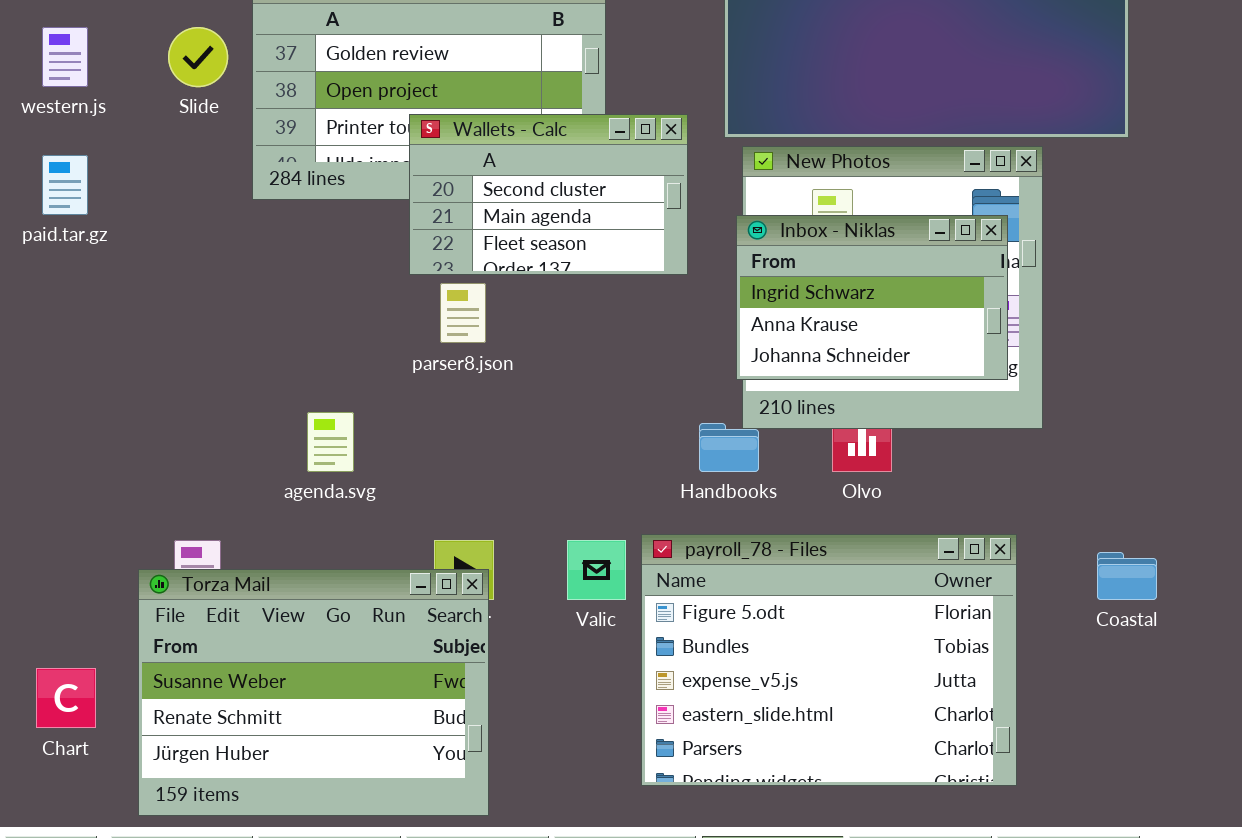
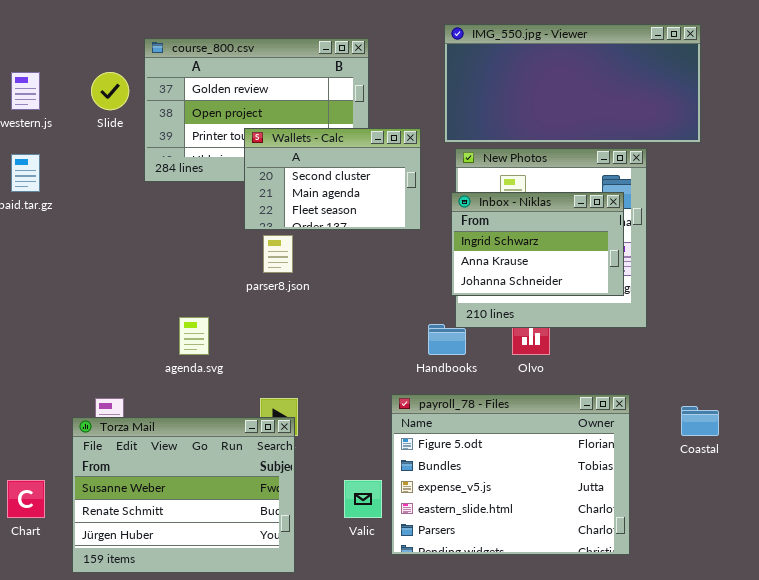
Valic: [567,540,626,600] -> [344,480,382,518], moved

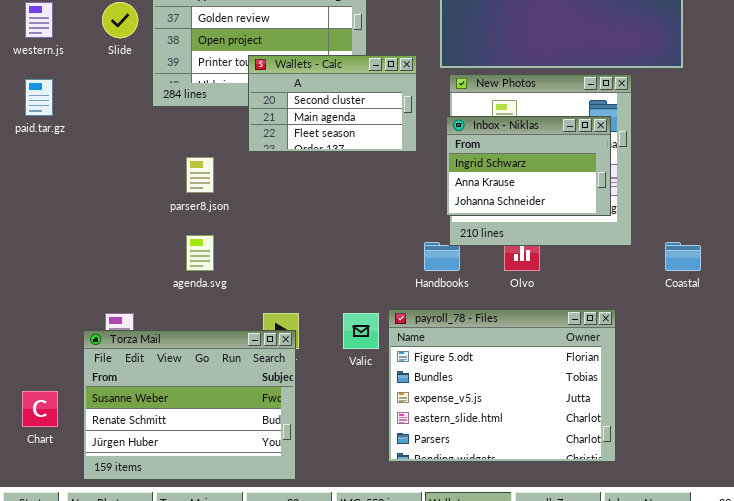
parser8.json: [263,235,293,273] -> [186,157,214,193], moved
Coastal: [681,406,719,436] -> [665,242,701,271], moved
Valic: [344,480,382,518] -> [343,313,379,349], moved

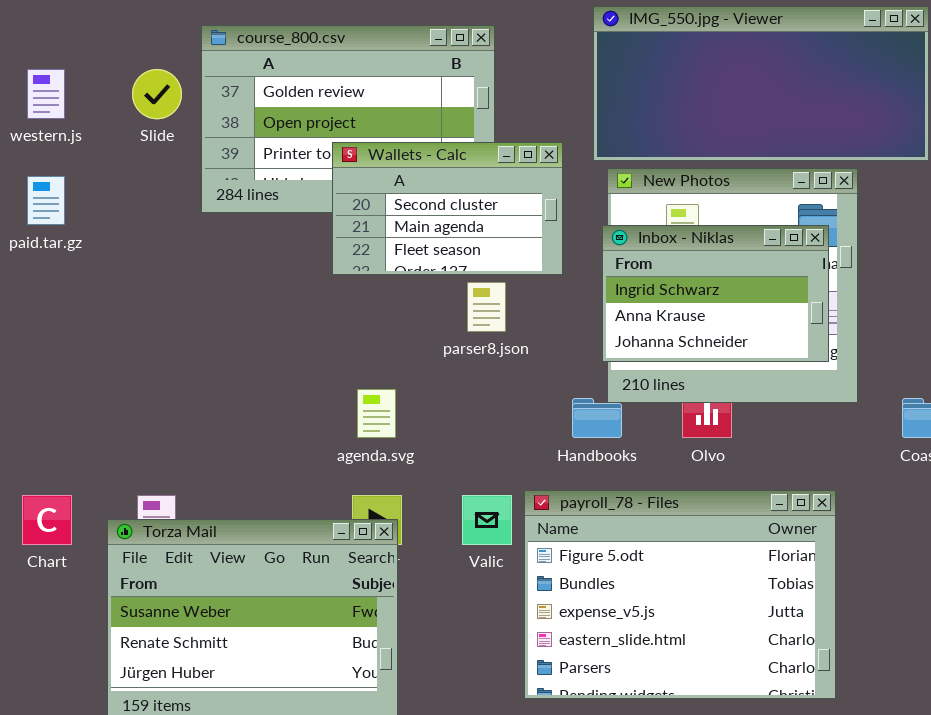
parser8.json: [186,157,214,193] -> [467,282,506,332], moved
agenda.svg: [186,235,214,271] -> [357,389,396,438], moved
Chart: [22,391,58,427] -> [22,495,72,545], moved

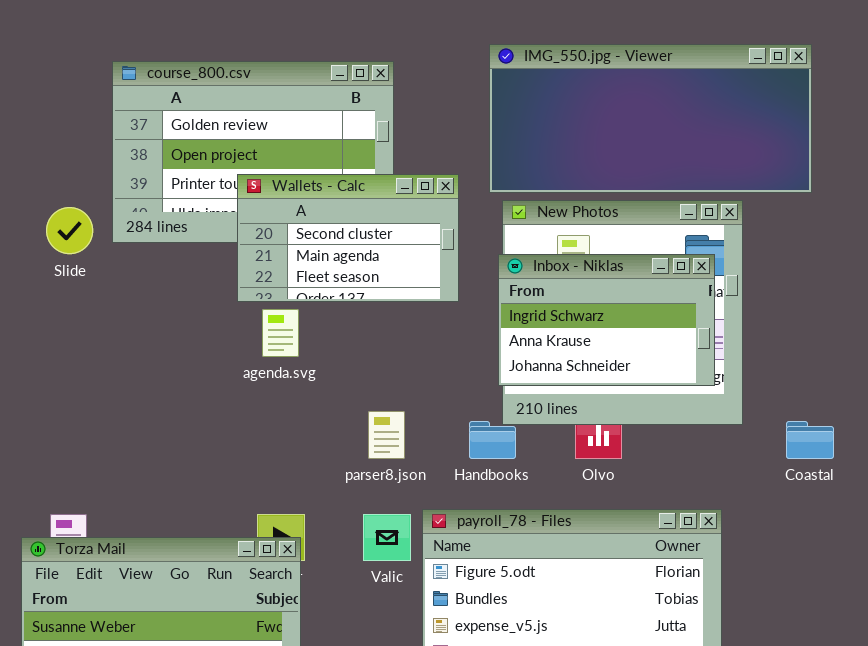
Slide: [132,69,182,119] -> [46,207,93,254], moved
parser8.json: [467,282,506,332] -> [368,411,405,459], moved
agenda.svg: [357,389,396,438] -> [262,309,299,357], moved

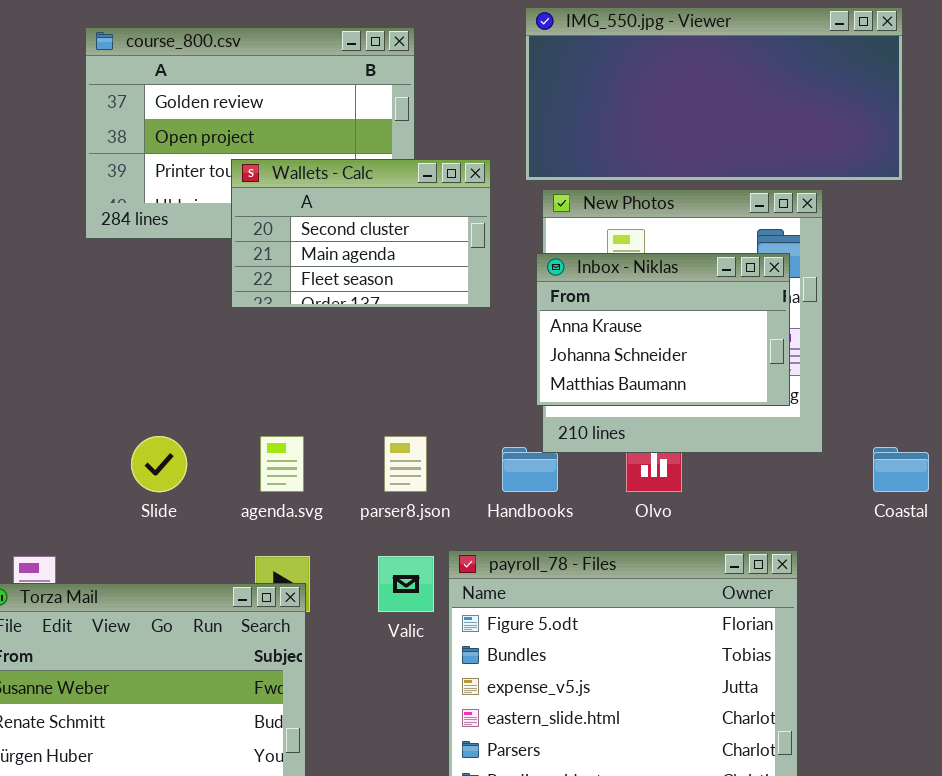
Slide: [46,207,93,254] -> [131,436,187,492], moved
Inbox - Niklas: [498,254,715,386] -> [536,253,790,406], scrolled down 1 row
agenda.svg: [262,309,299,357] -> [260,436,304,492], moved

